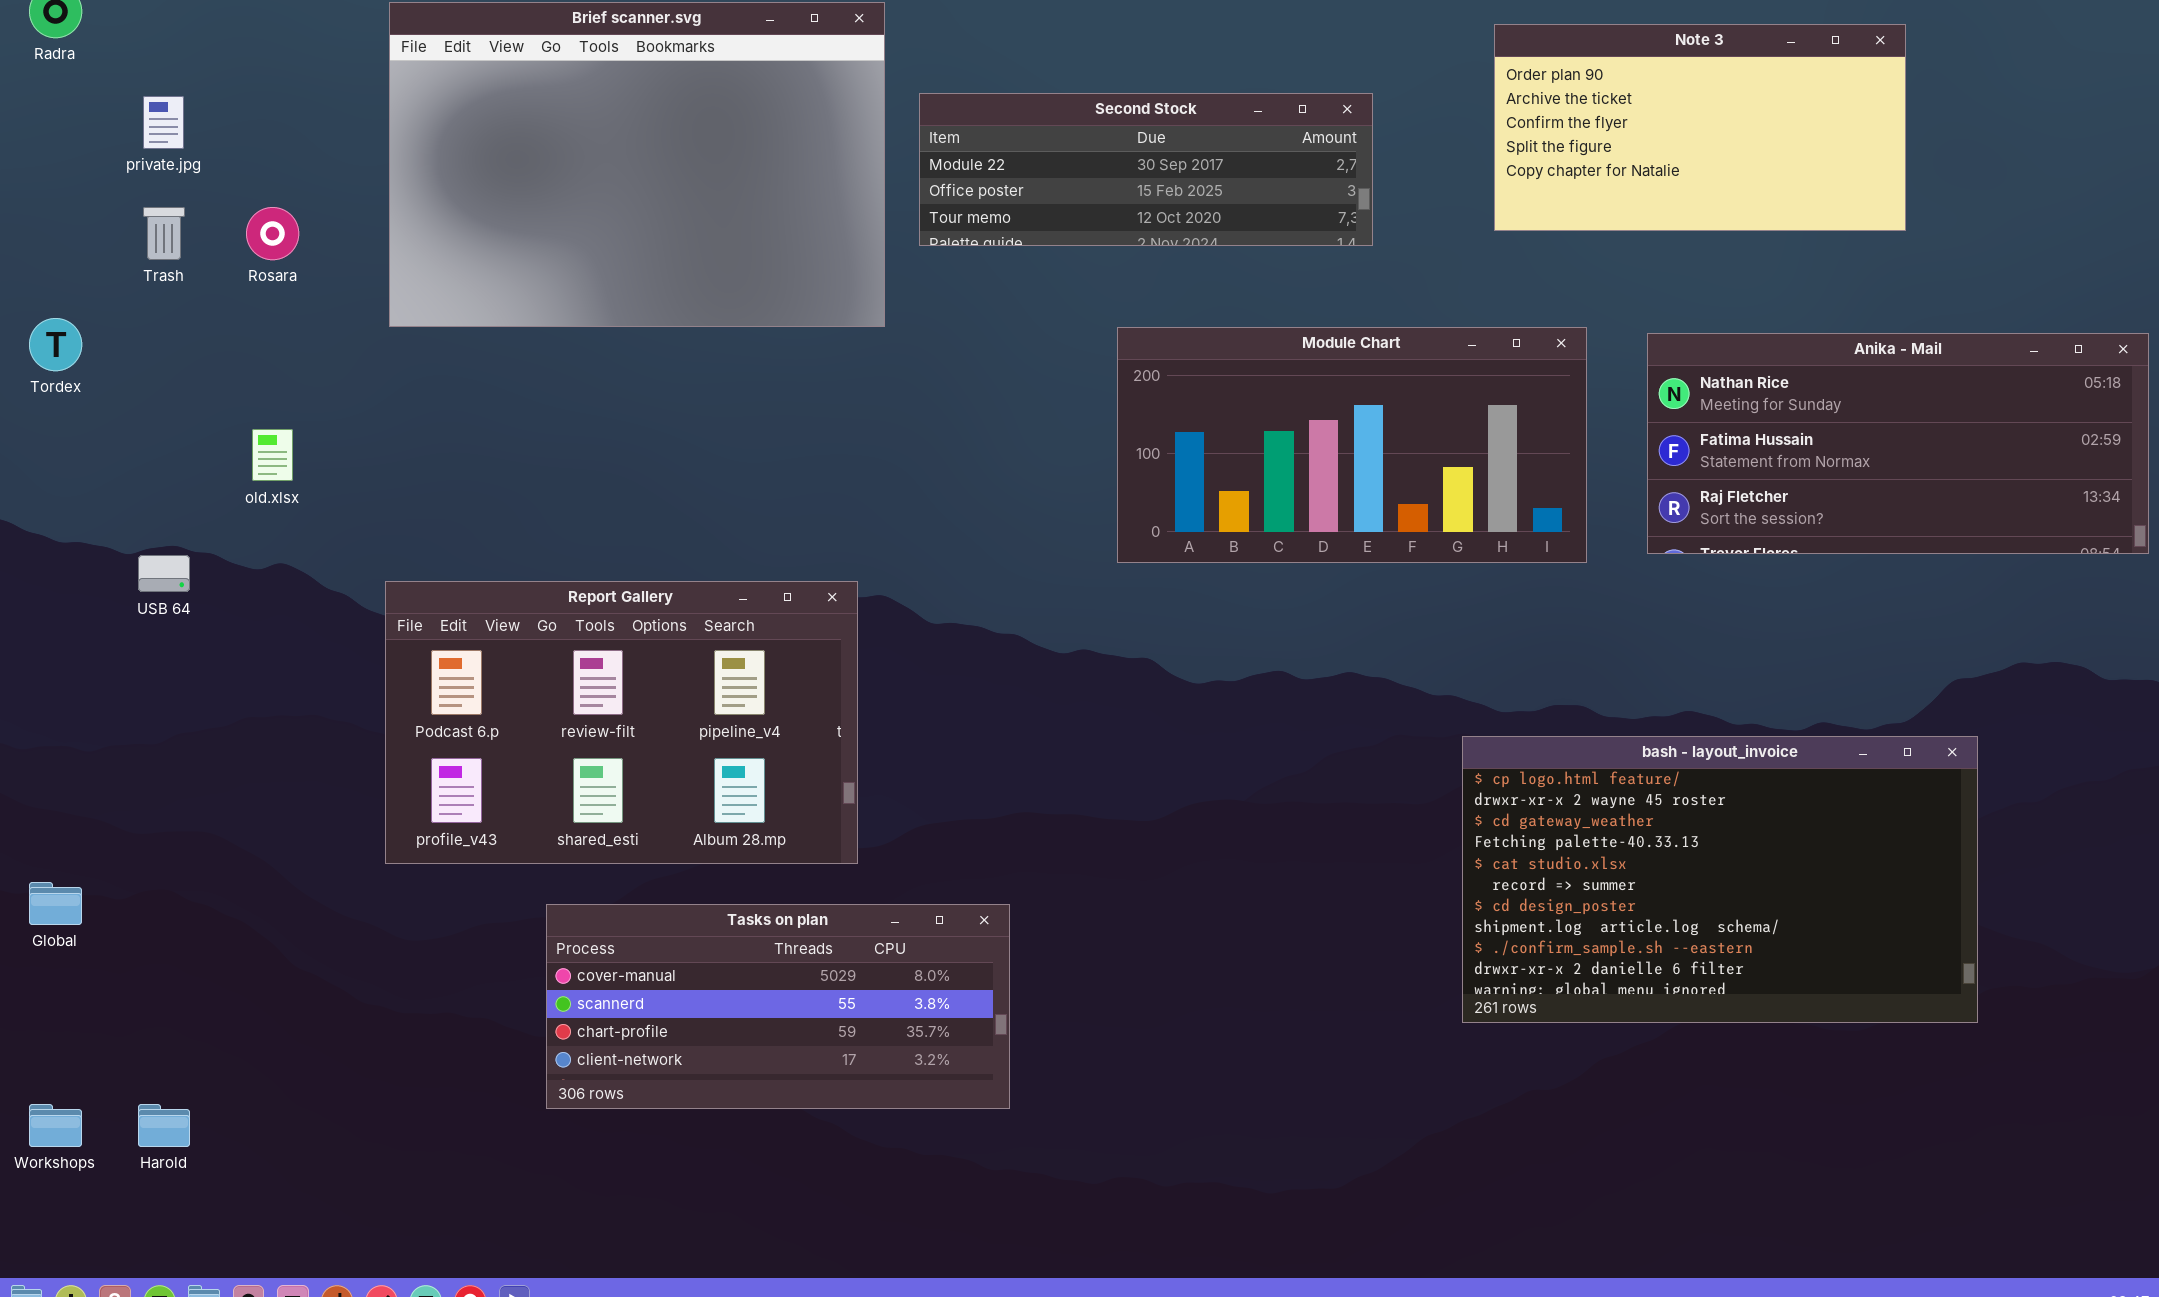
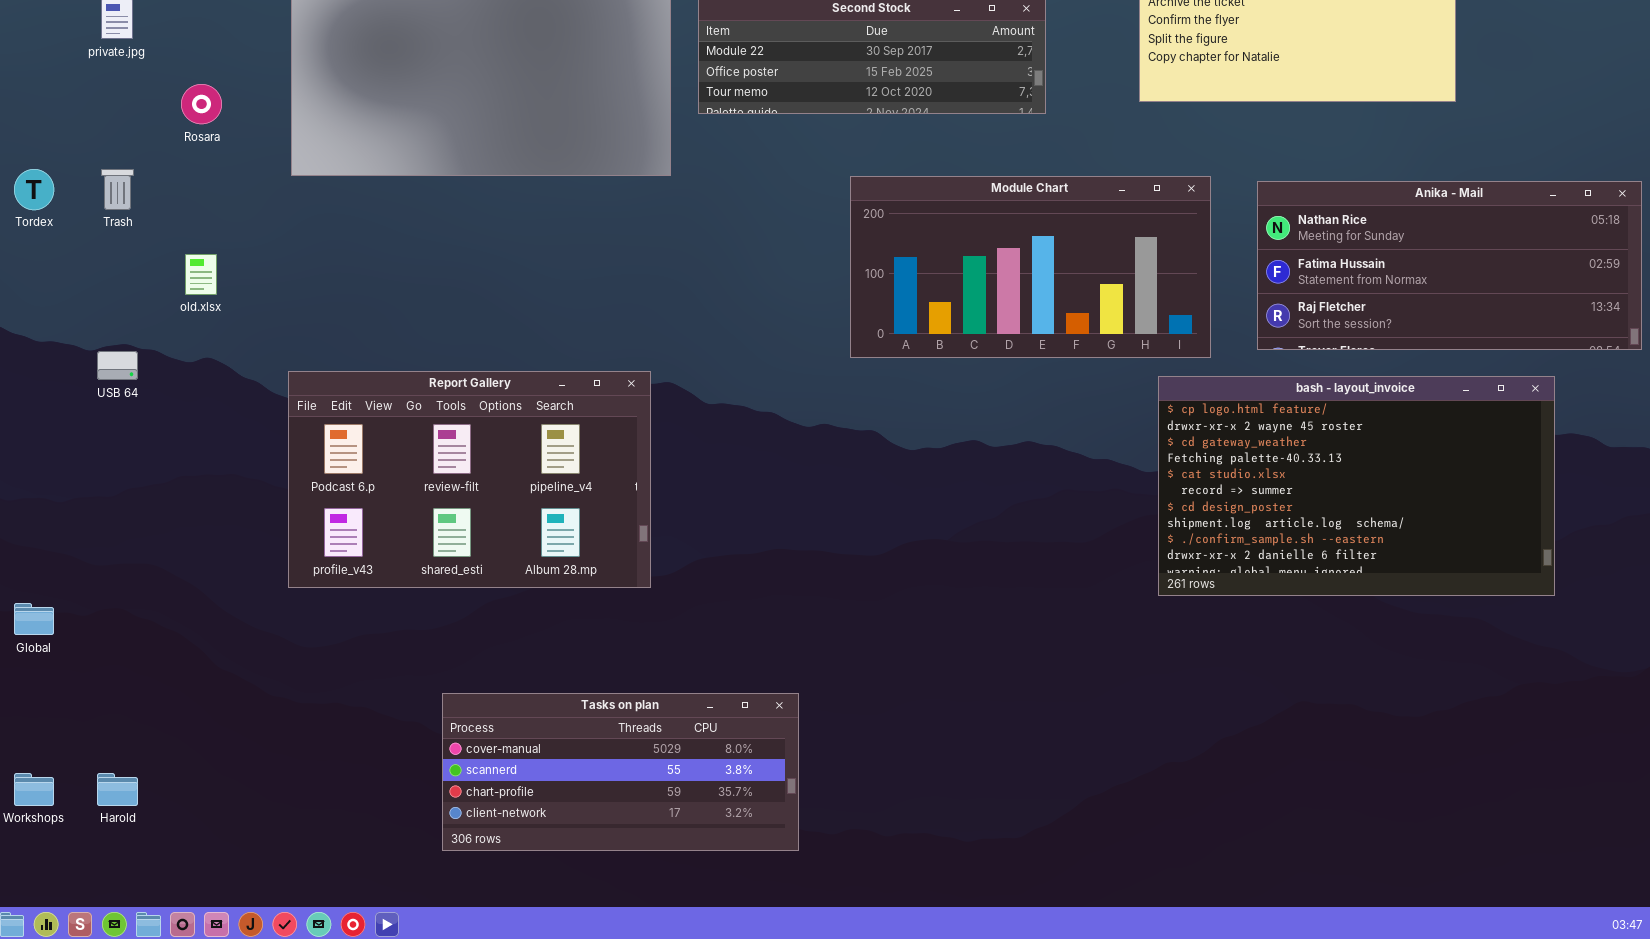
Trash: [143,207,185,260] -> [101,169,134,210], moved
bash - layout_invoice: [1462,736,1978,1023] -> [1158,376,1555,596], moved
Tasks on plan: [546,904,1010,1109] -> [442,693,799,851], moved

